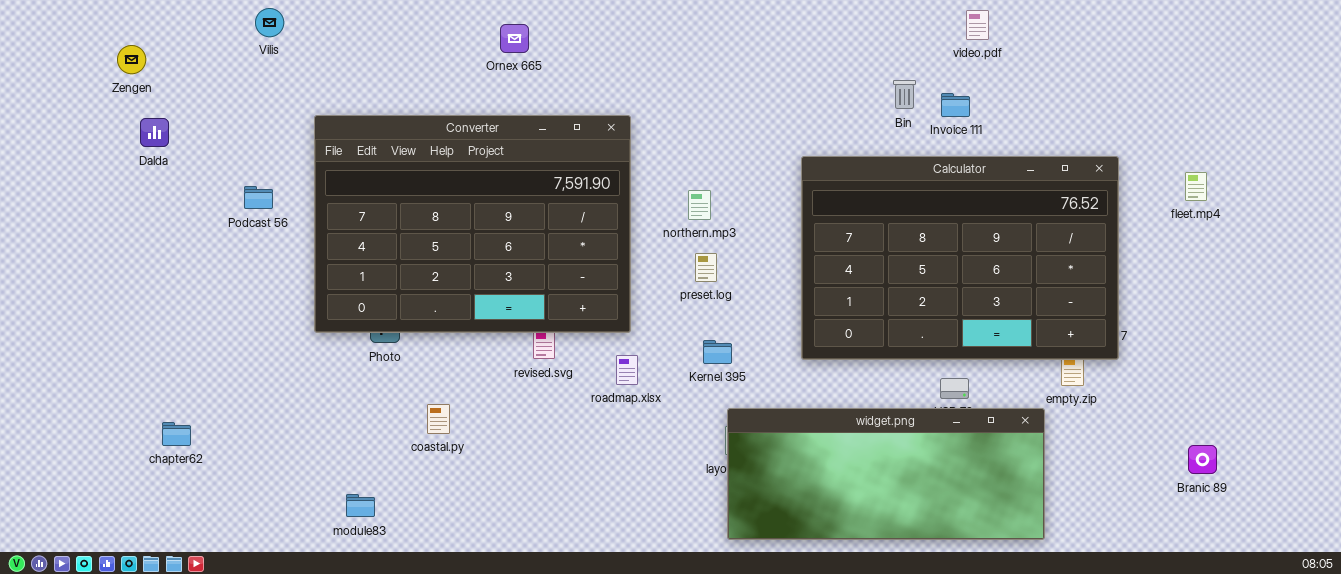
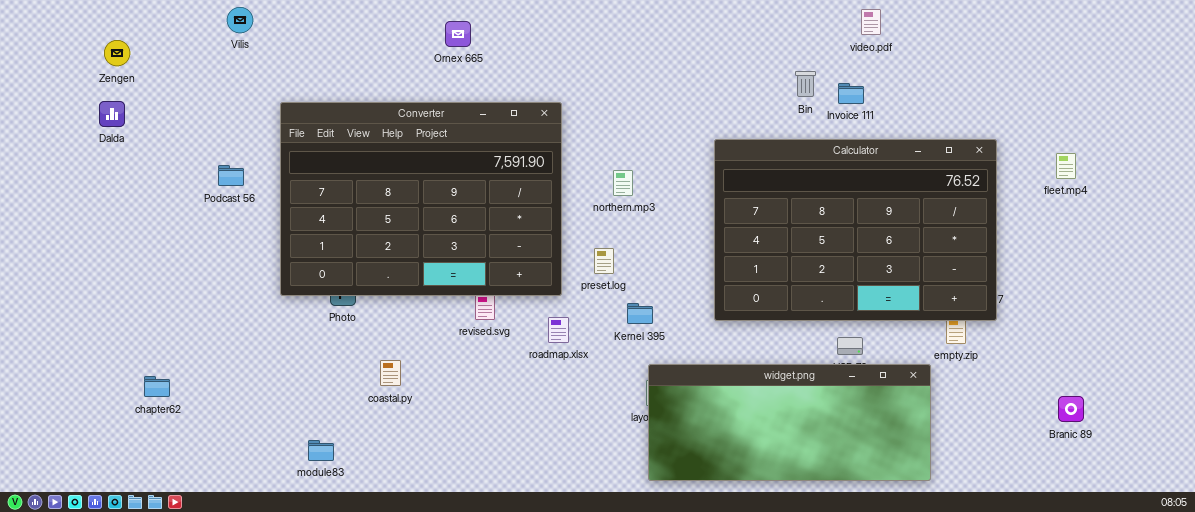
Dalda: [140,118,169,147] -> [99,101,125,127], moved
preset.log: [695,253,717,282] -> [594,248,614,274], moved

